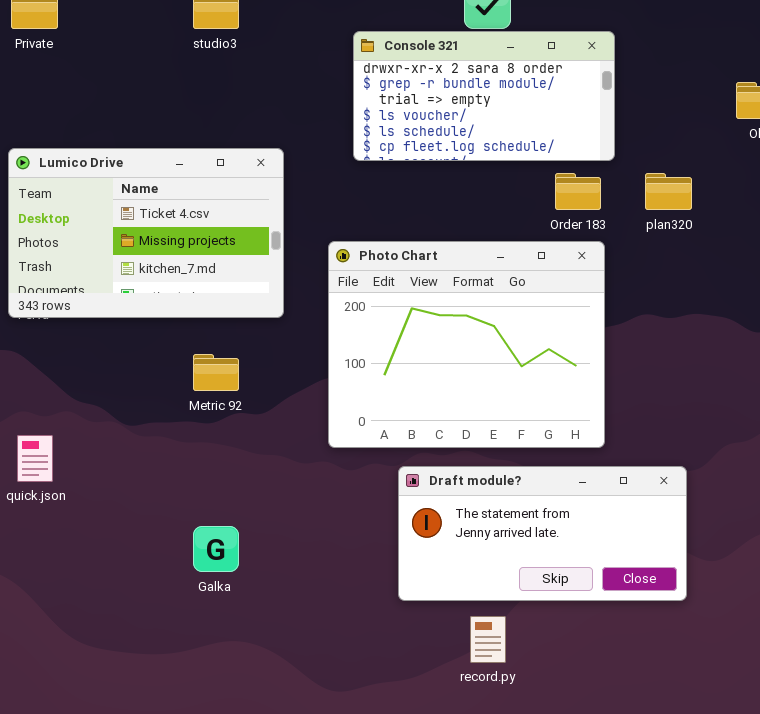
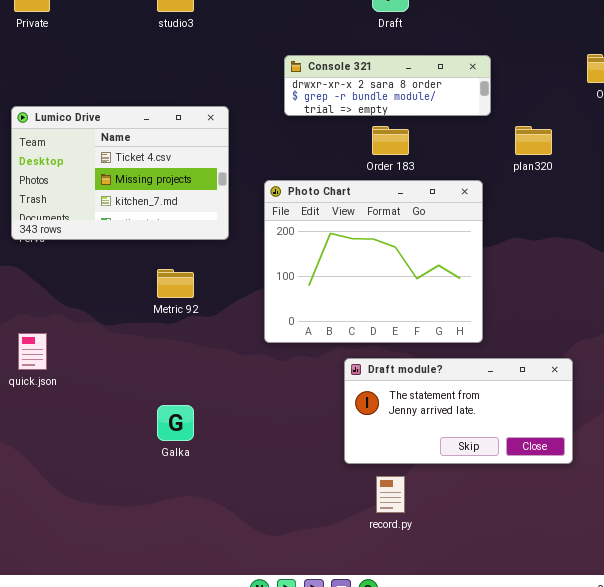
Console 321: [353,31,615,161] -> [284,55,491,116], resized
Order 183: [555,173,601,210] -> [372,126,409,155], moved
Draft module?: [398,466,687,601] -> [344,358,573,464], moved

